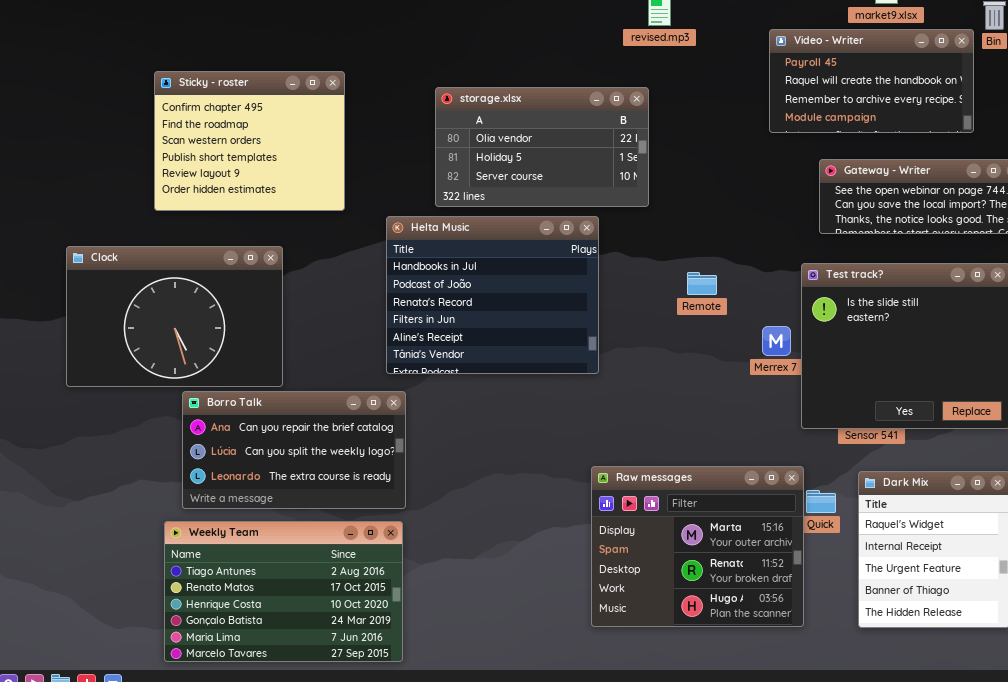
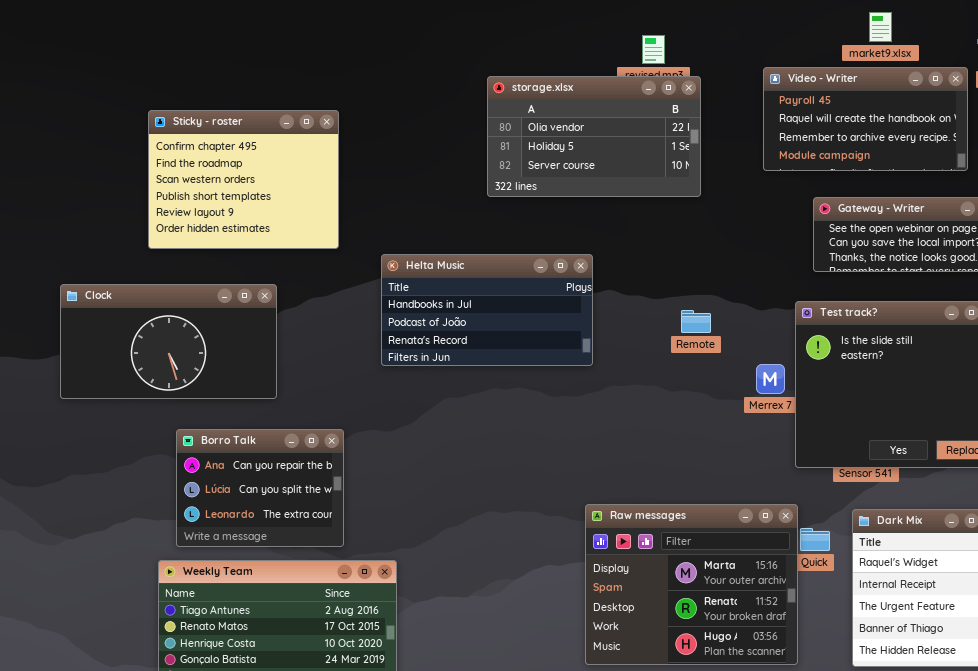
storage.xlsx: [435,87,649,207] -> [487,76,701,197], moved
Helta Music: [386,216,599,374] -> [381,254,593,366], resized
Clock: [66,246,283,387] -> [60,284,277,399], resized
Borro Talk: [182,391,406,509] -> [176,429,344,547], resized

